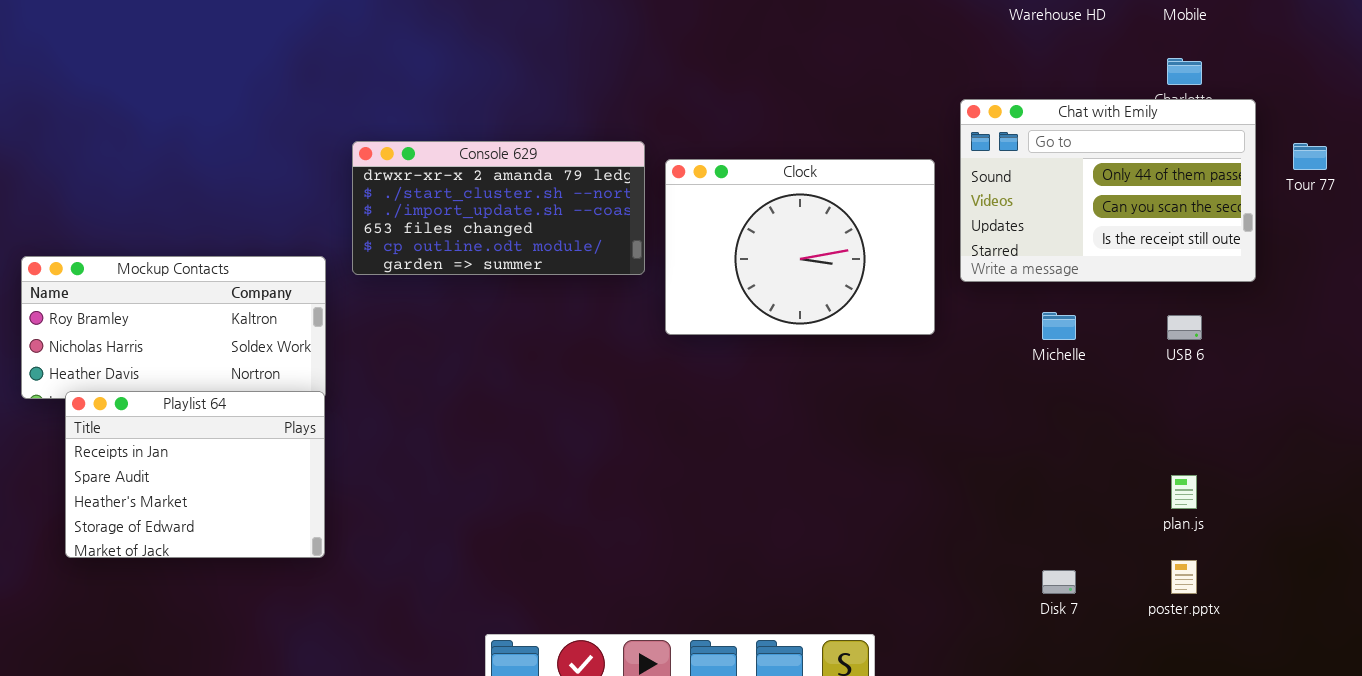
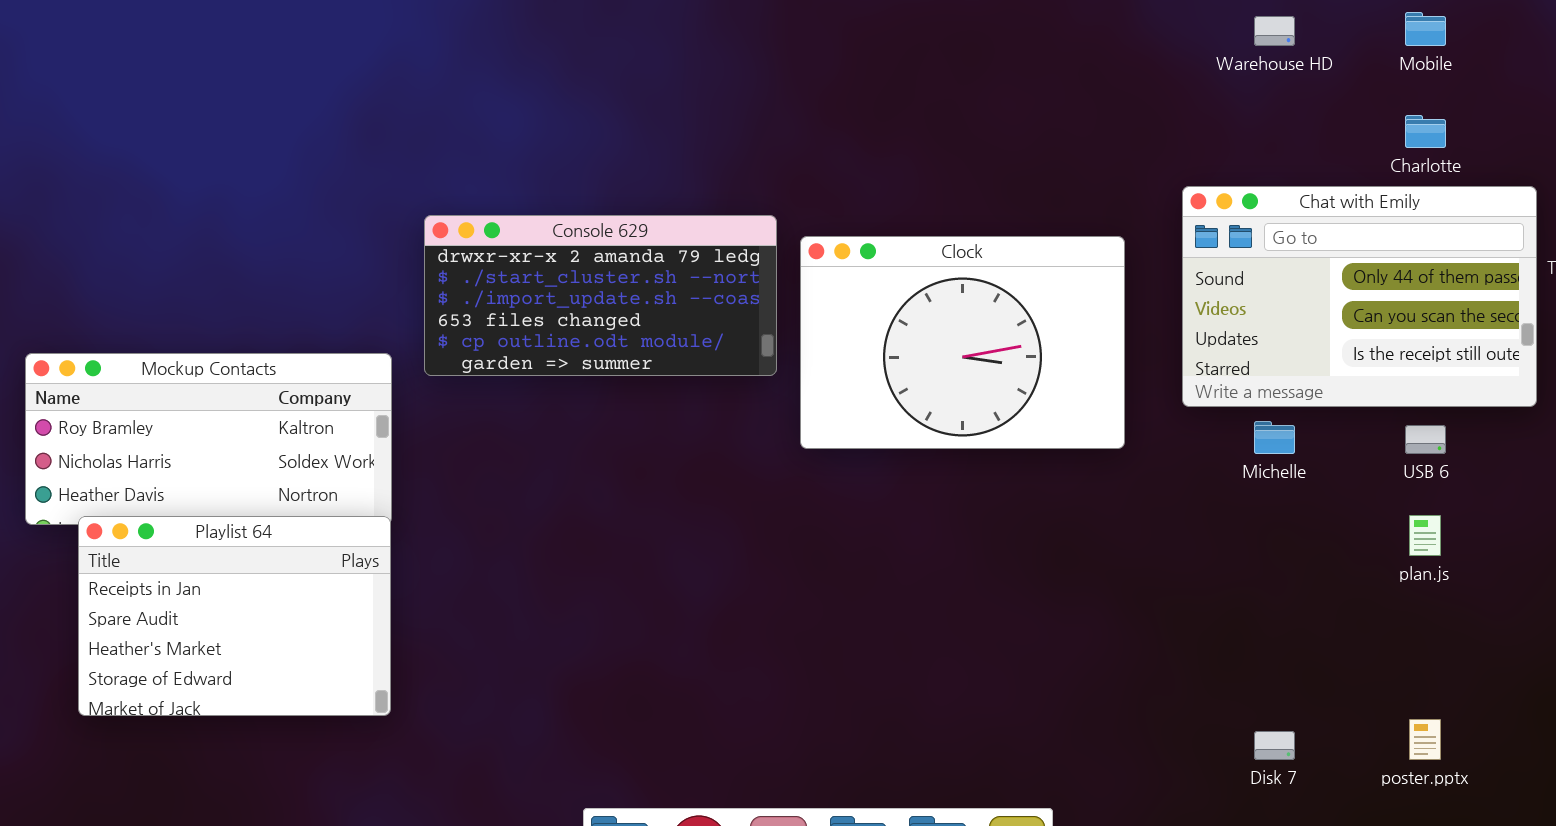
Chat with Emily: [960,99,1256,282] -> [1182,186,1537,407], moved
plan.js: [1171,475,1197,509] -> [1409,515,1441,556], moved

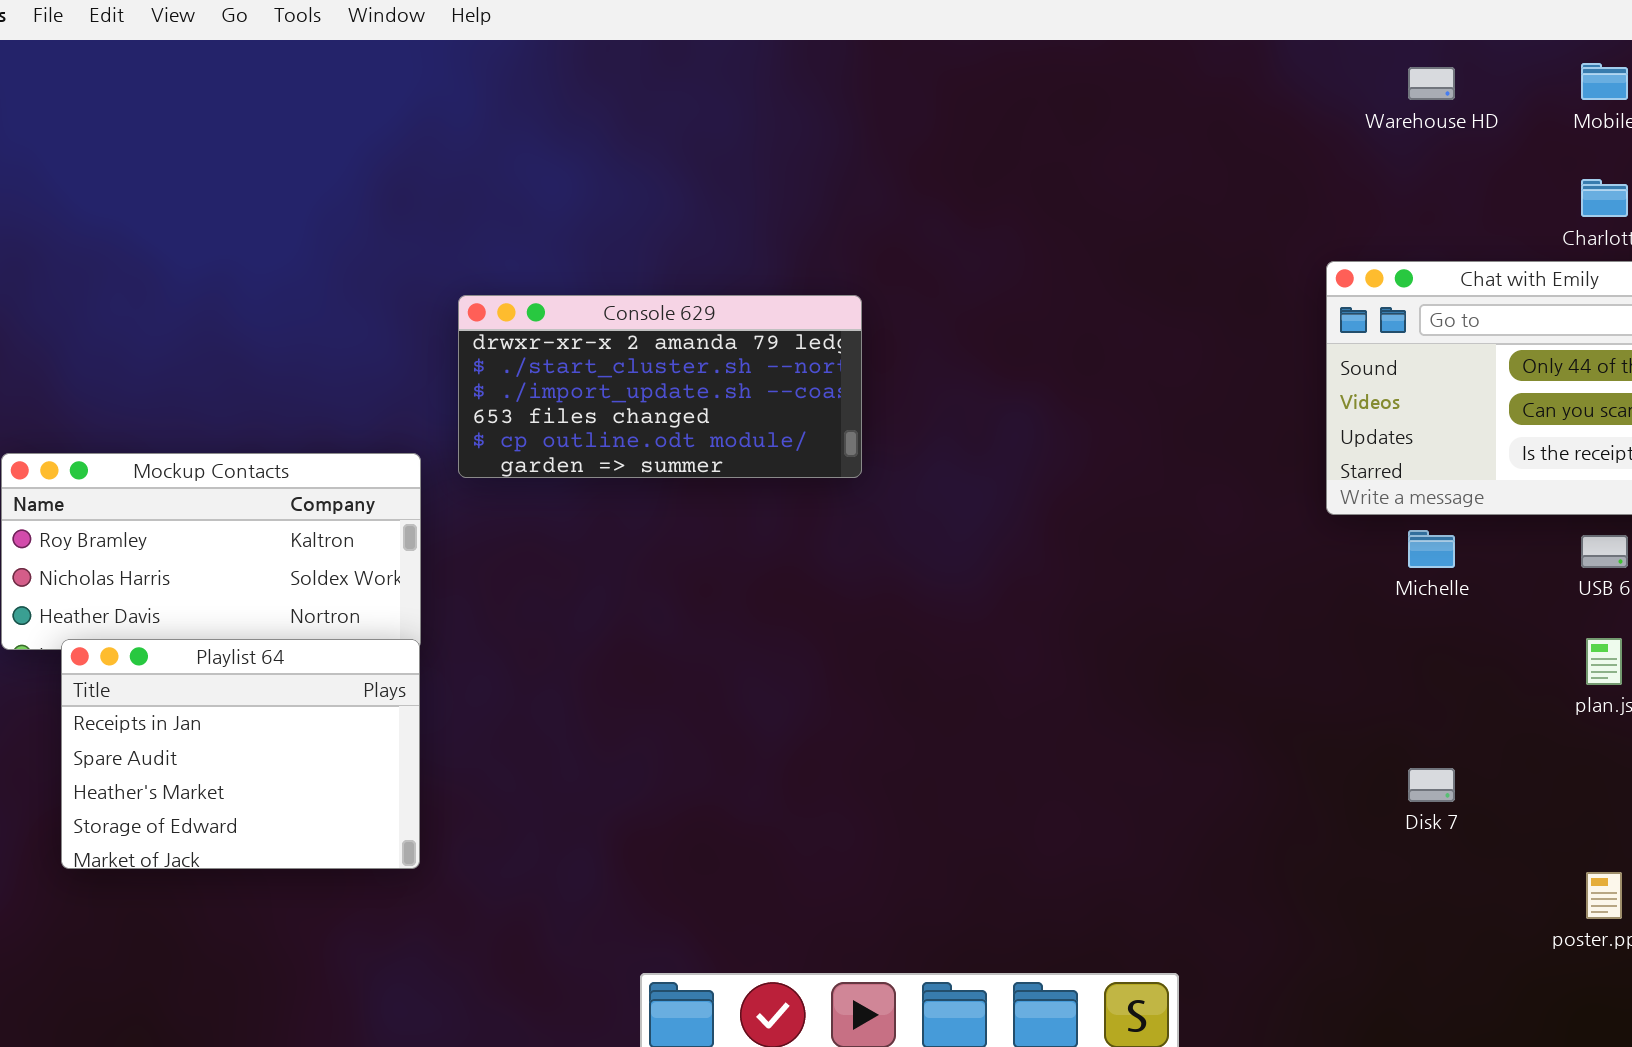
Clock: [800,236,1125,449] -> none, closed
Disk 7: [1254,731,1295,760] -> [1408,768,1455,802], moved

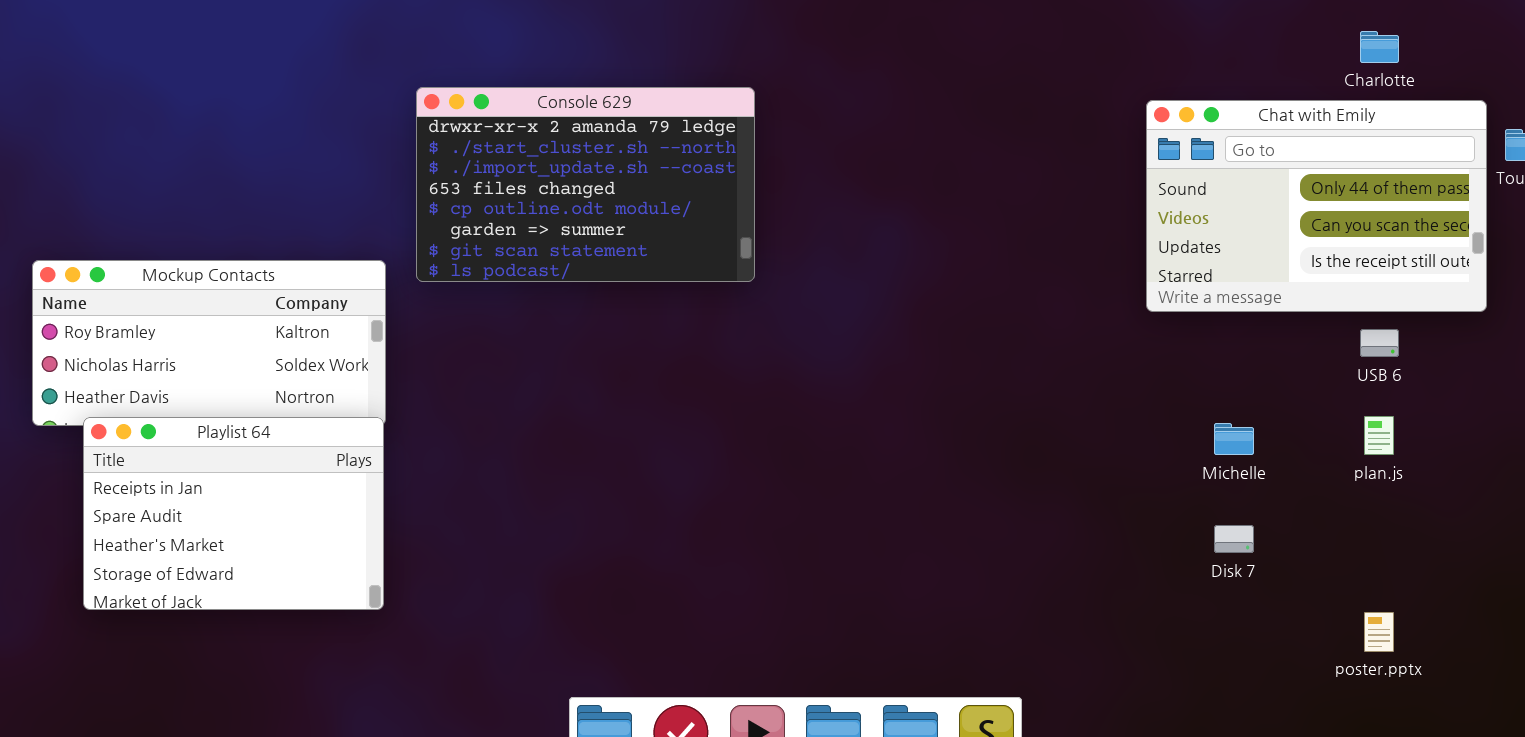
Console 629: [458,295,862,478] -> [416,87,755,282], resized
Michelle: [1408,530,1455,568] -> [1214,423,1254,455], moved

